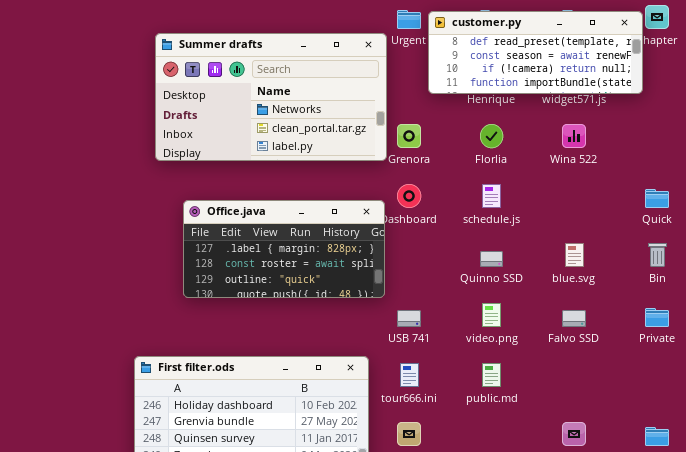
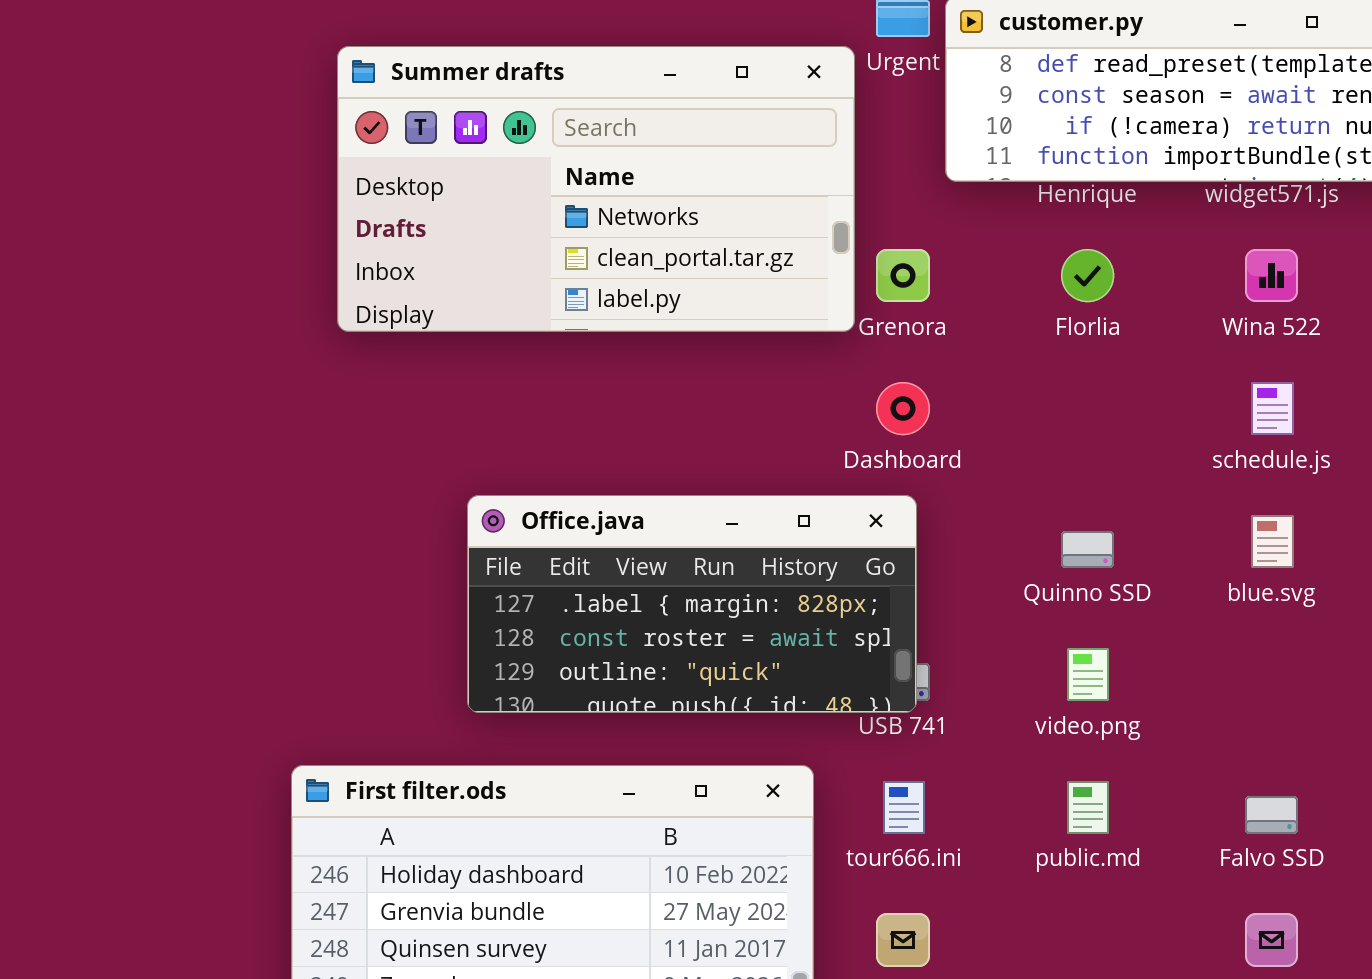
schedule.js: [482,184,501,208] -> [1251,382,1294,435], moved
Office.java: [183,200,385,298] -> [467,495,917,713], moved
Falvo SSD: [562,310,586,327] -> [1245,796,1298,834], moved

